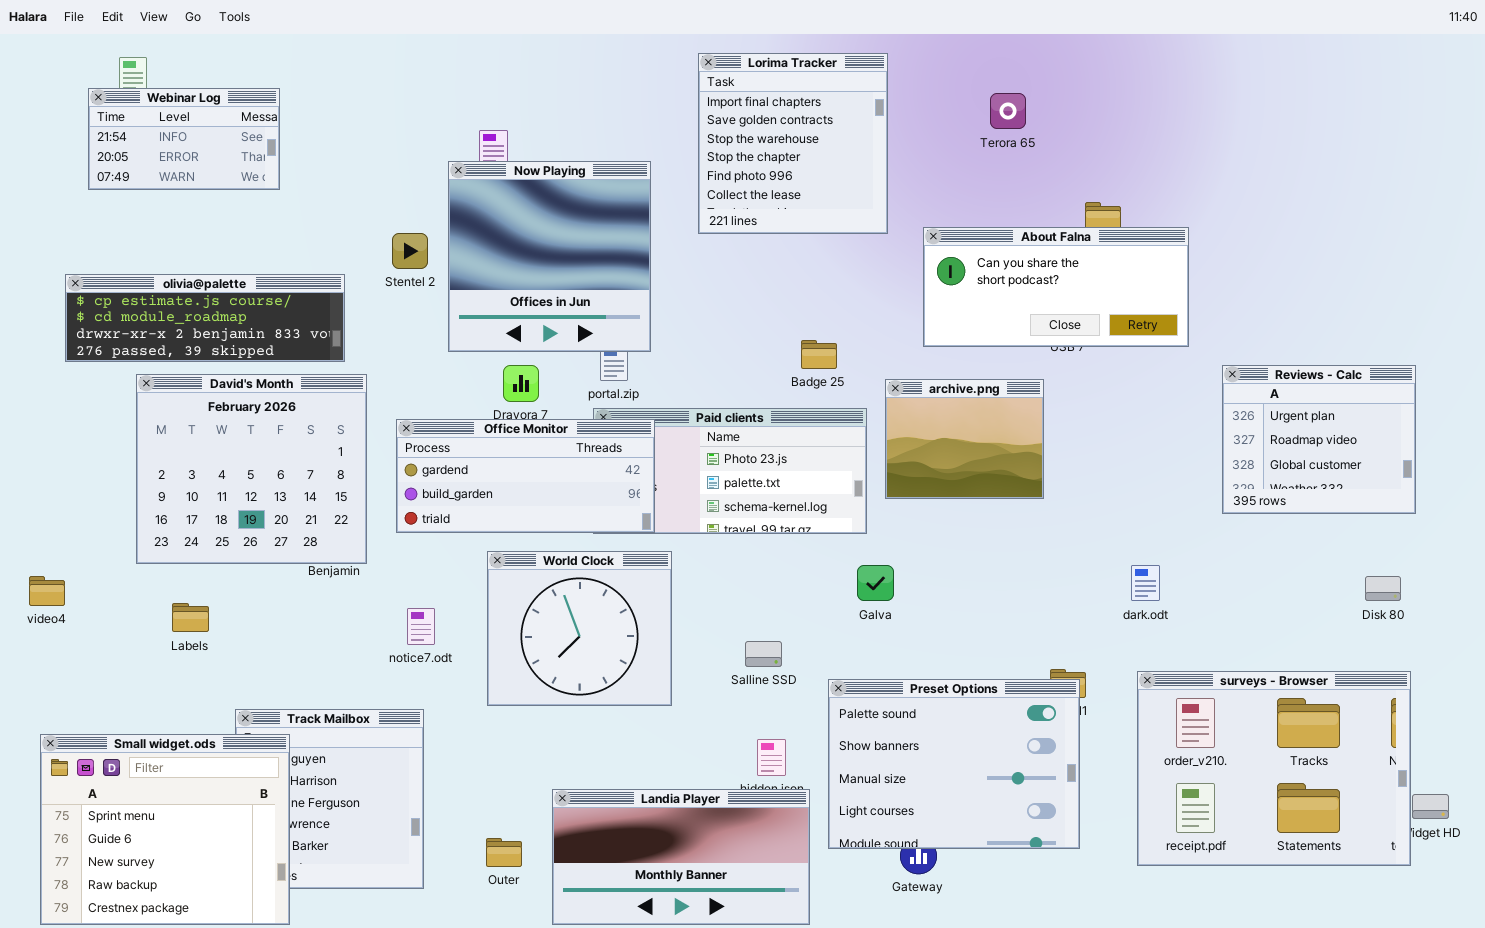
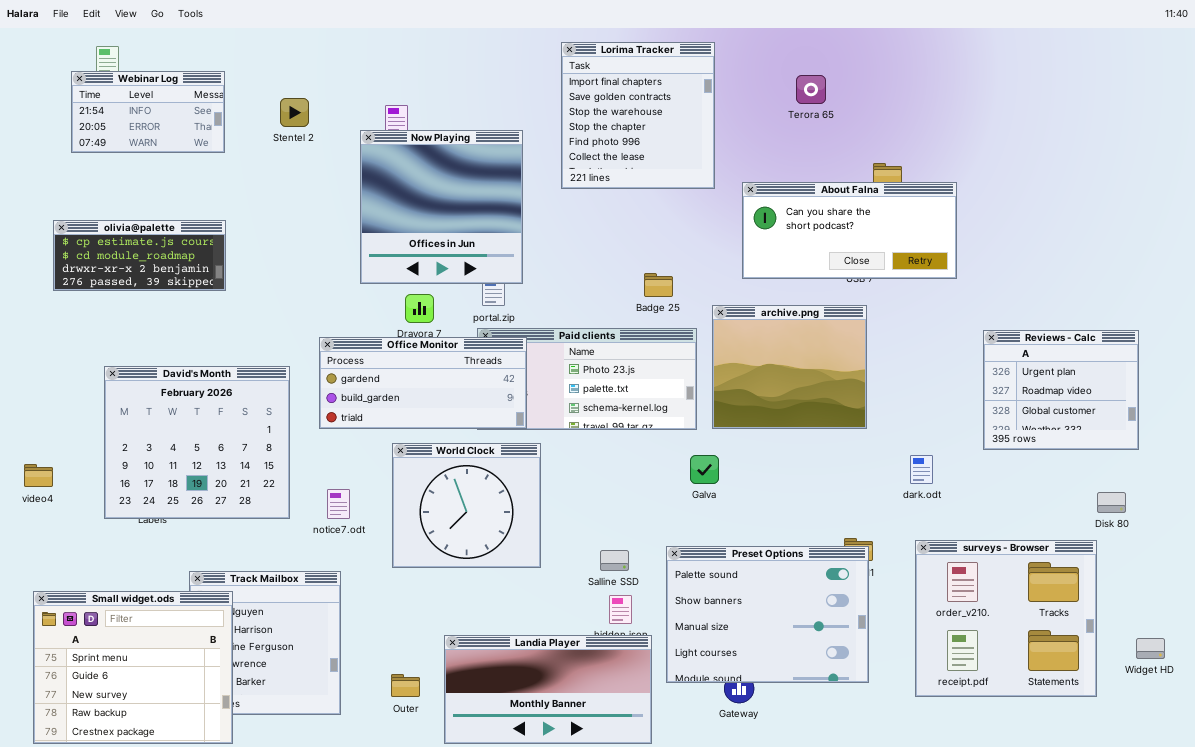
Stentel 2: [392,233,428,269] -> [280,98,309,127], moved
olivia@palette: [65,274,345,362] -> [53,220,226,291], resized
Reviews - Calc: [1222,365,1416,514] -> [983,330,1139,450], moved
David's Month: [136,374,367,564] -> [104,366,290,519], moved
archive.png: [885,379,1044,499] -> [712,305,867,429], resized
Disk 80: [1365,576,1401,601] -> [1097,492,1126,513], moved
Salline SSD: [745,641,782,667] -> [600,550,629,571], moved
surveys - Browser: [1137,671,1411,866] -> [915,540,1097,697], resized

